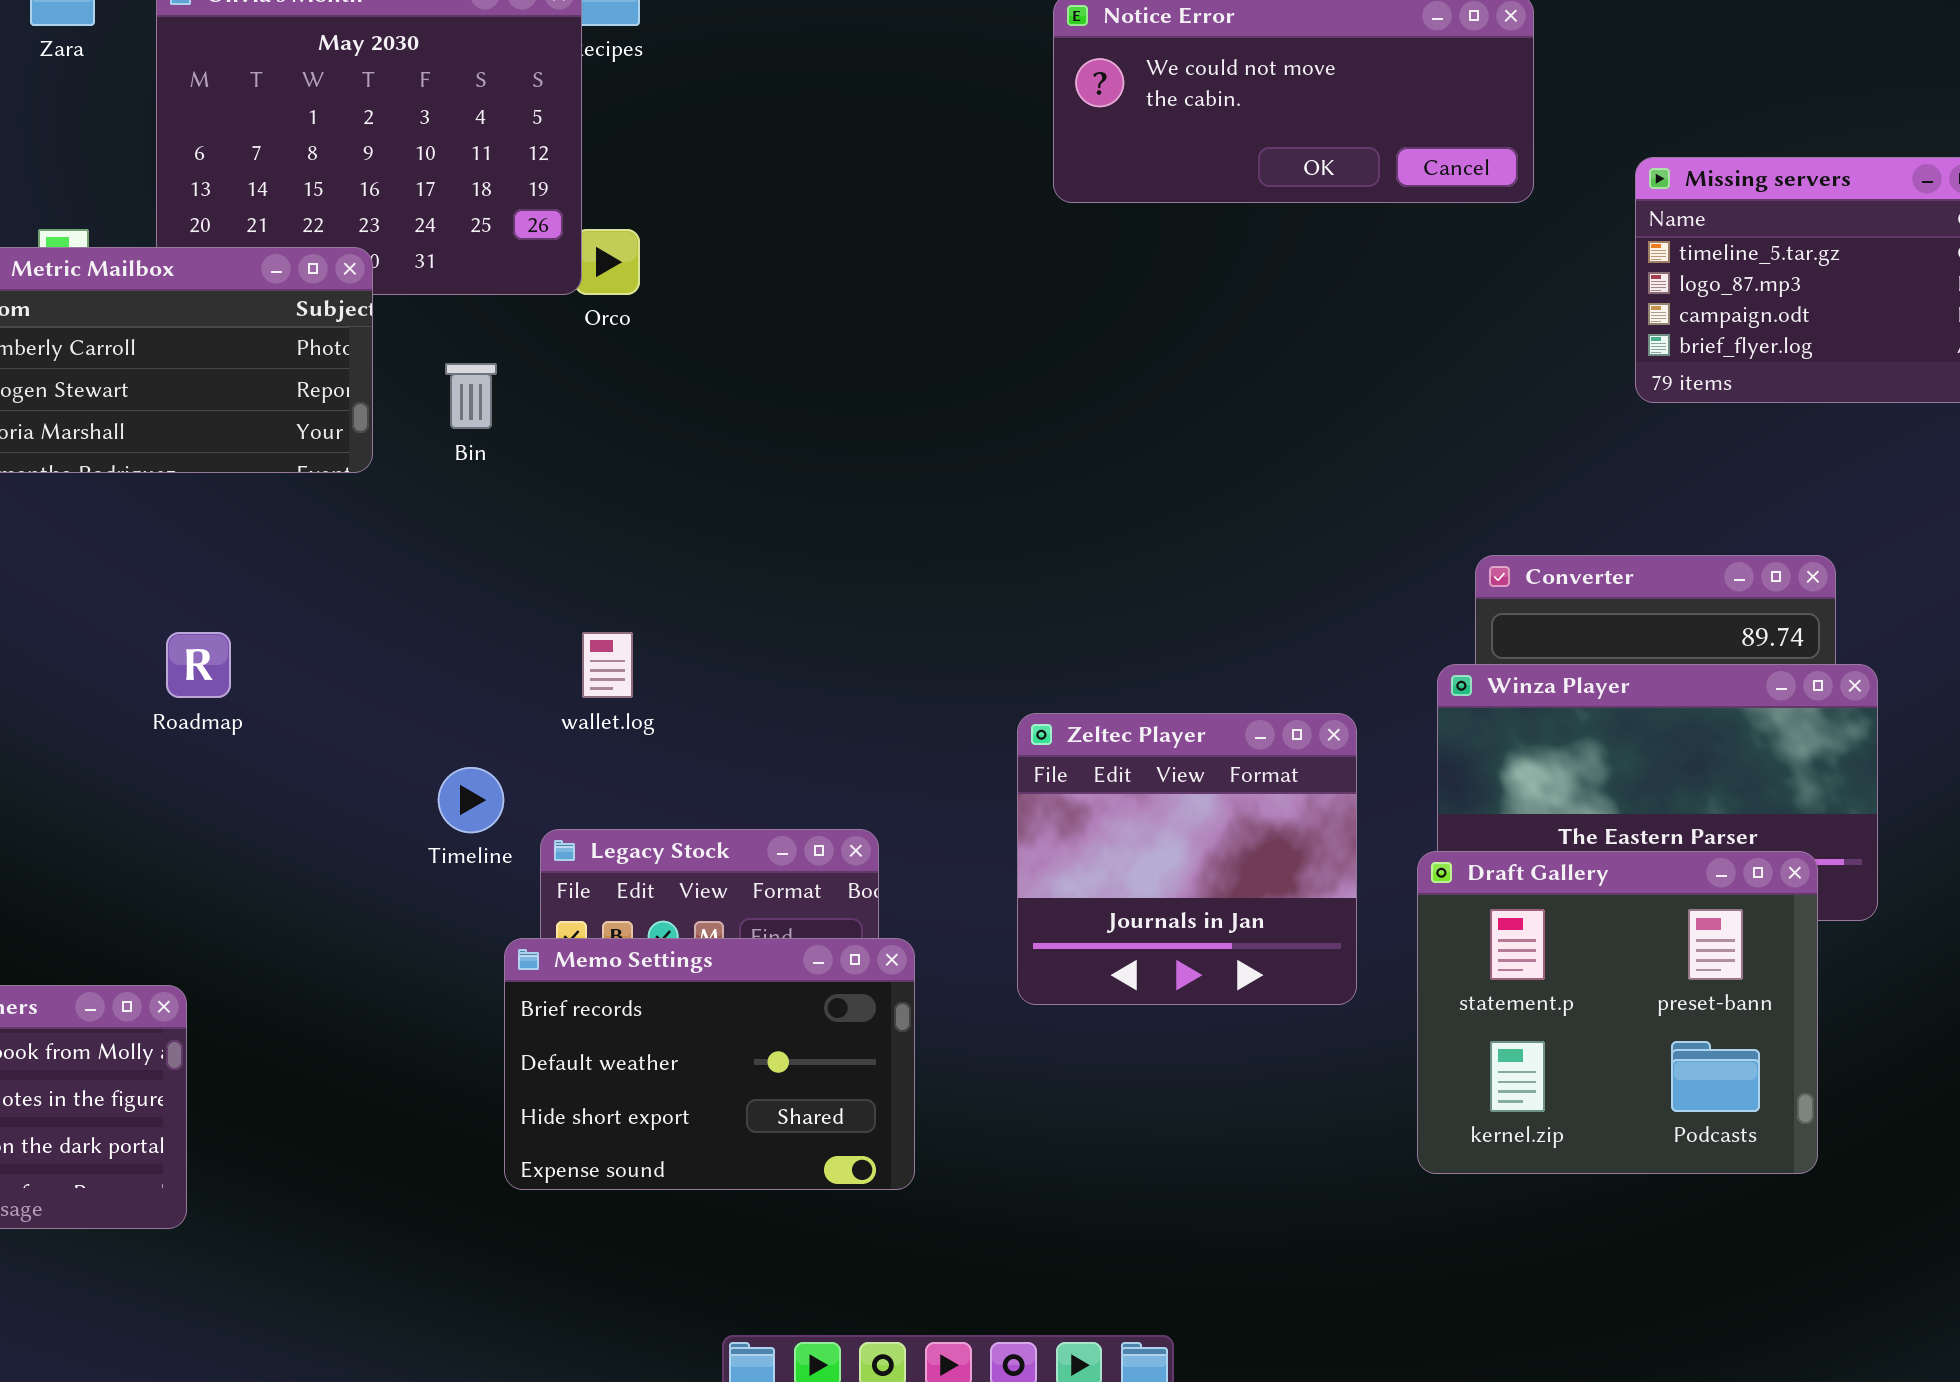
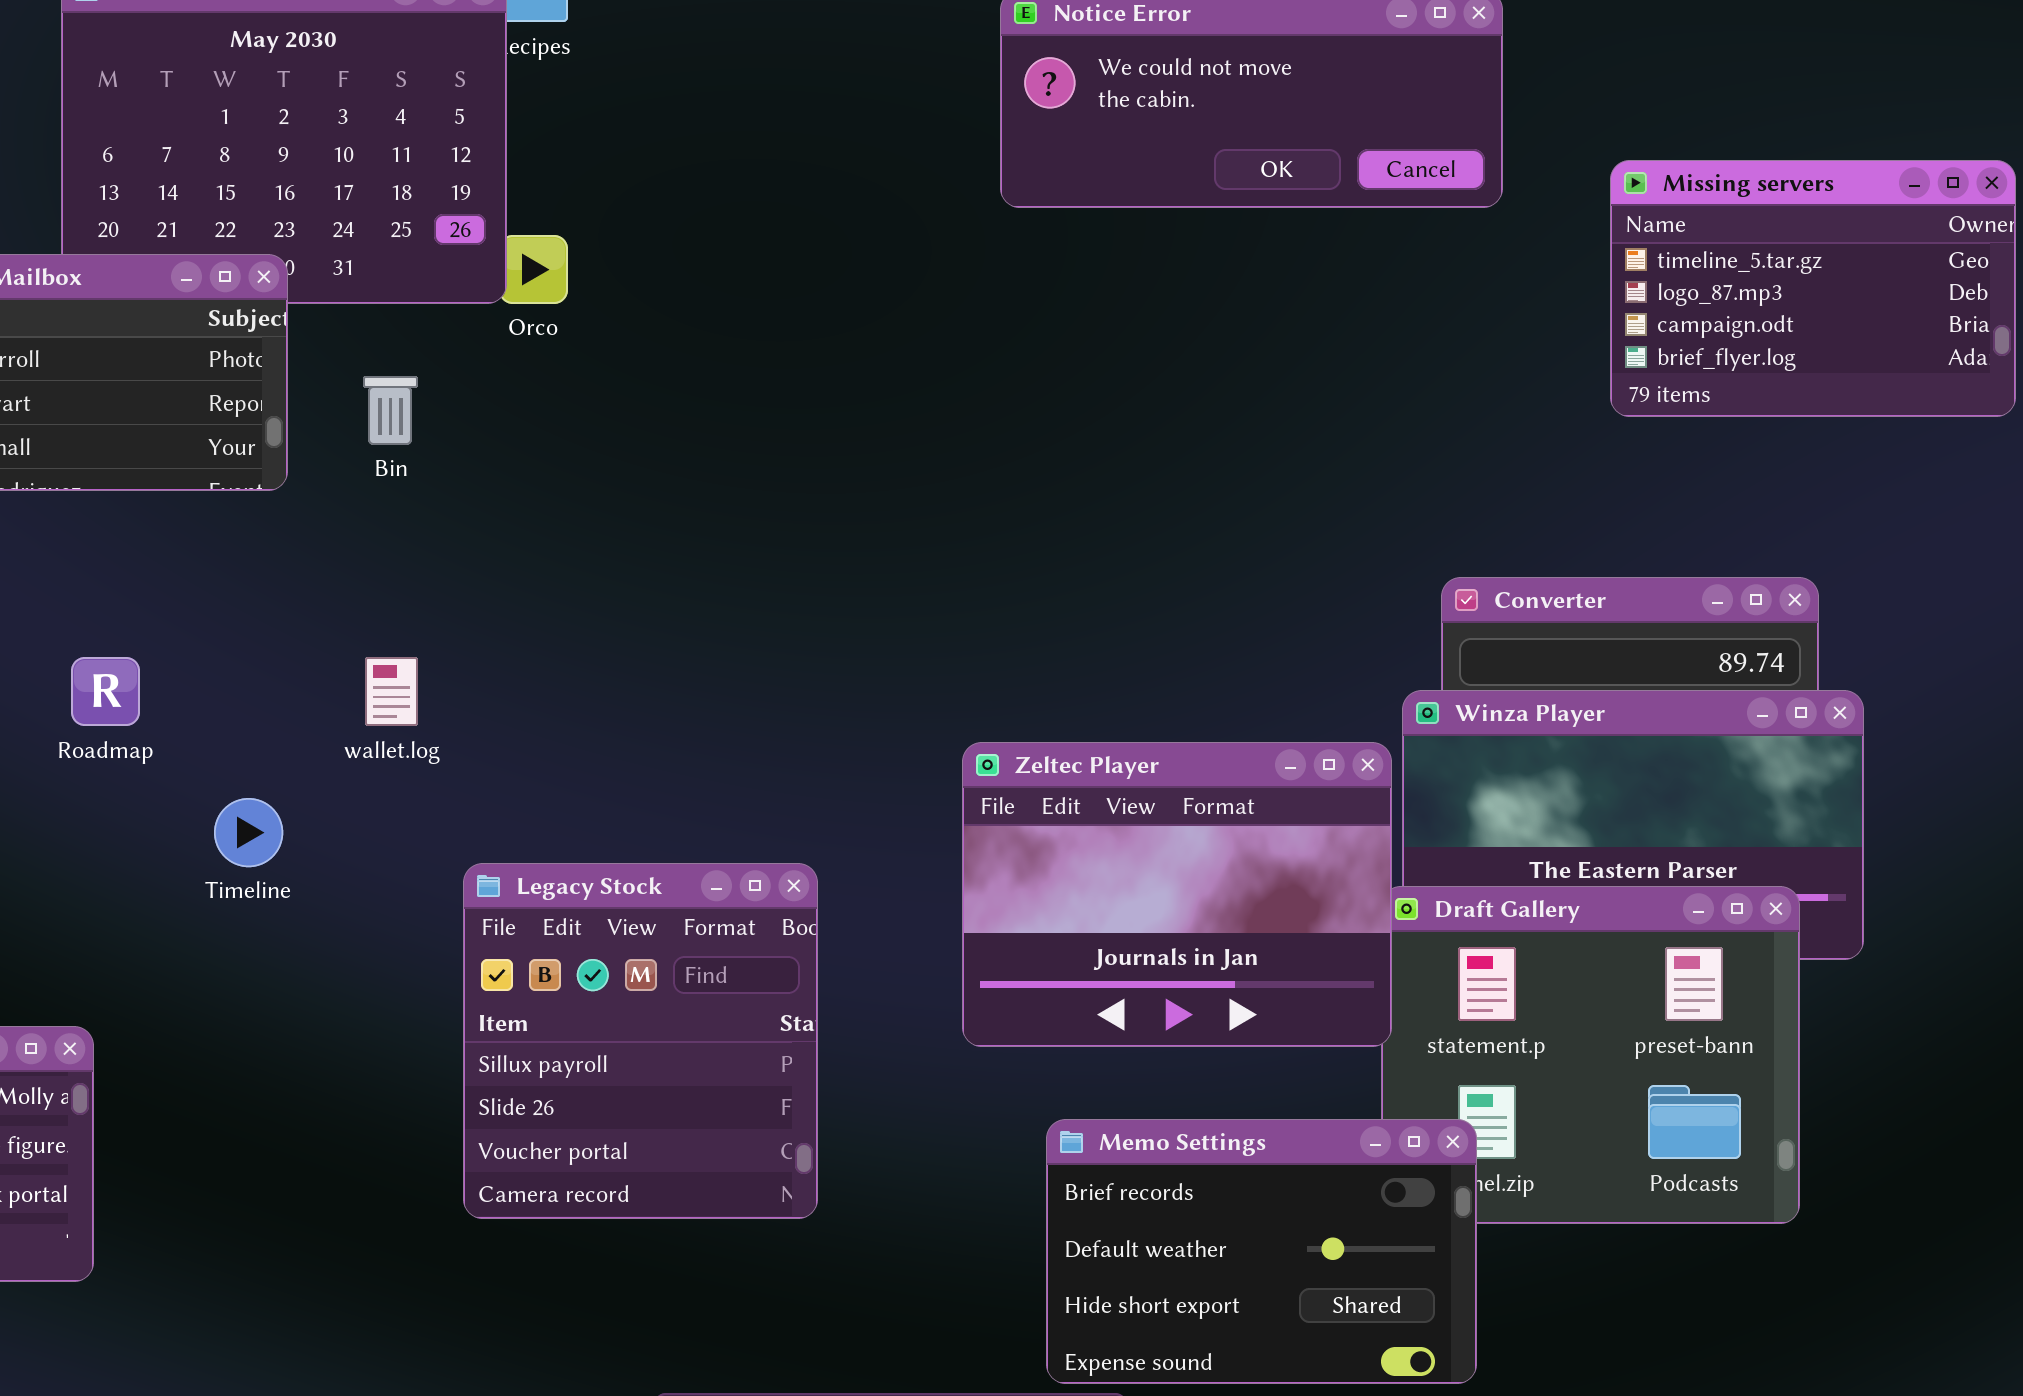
wallet.log: [582,632,633,698] -> [365,657,418,726], moved
Zeltec Player: [1017,713,1357,1005] -> [962,742,1392,1047], resized
Timeline: [438,767,504,833] -> [214,798,283,867], moved
Memo Settings: [504,938,915,1190] -> [1046,1119,1477,1384], moved

